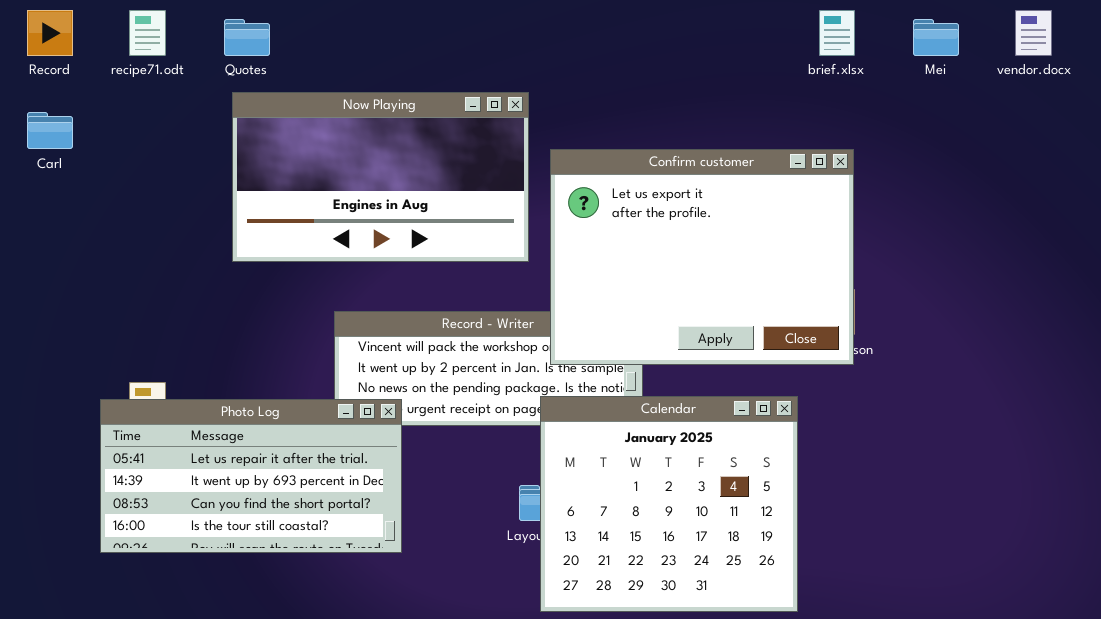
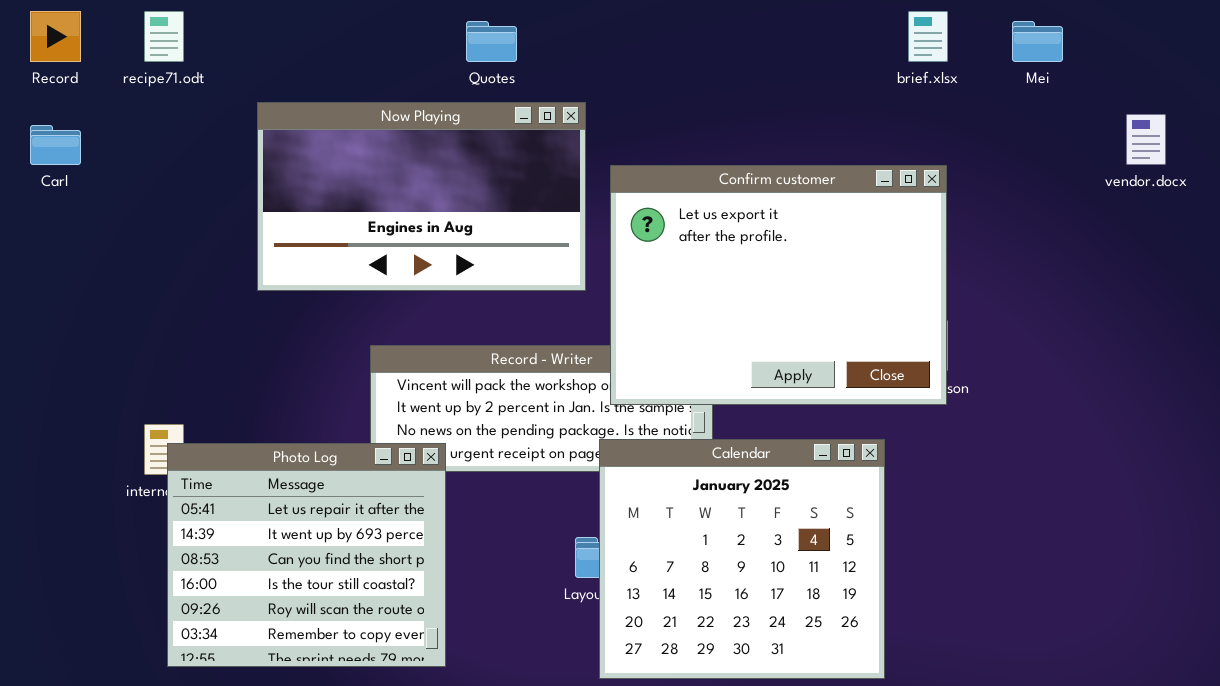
vendor.docx: [1015,10,1052,56] -> [1126,114,1166,165], moved
Quotes: [224,19,270,56] -> [466,21,517,62], moved
Photo Log: [100,399,402,553] -> [167,443,446,667], resized

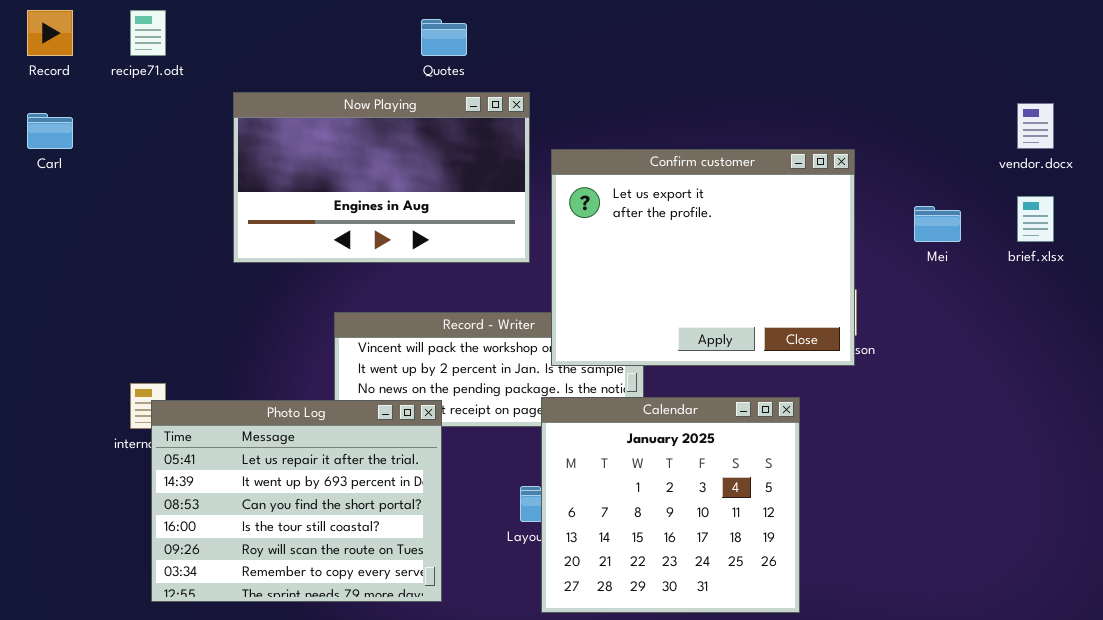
brief.xlsx: [908,11,948,62] -> [1017,196,1054,242], moved
Mei: [1012,21,1063,62] -> [914,206,961,242], moved
Photo Log: [167,443,446,667] -> [151,400,442,602], resized

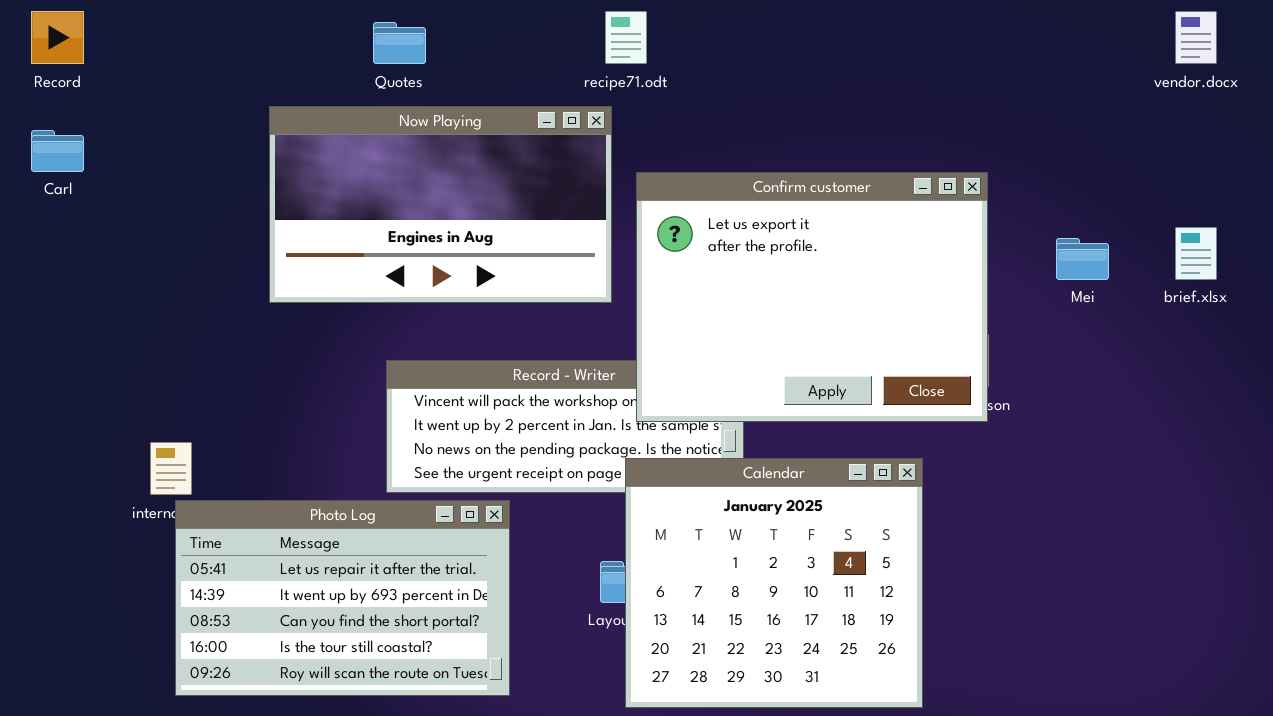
recipe71.odt: [130,10,166,56] -> [605,11,647,64], moved
Quotes: [421,19,467,56] -> [373,22,426,64], moved
vendor.docx: [1017,103,1054,149] -> [1175,11,1217,64], moved
Photo Log: [151,400,442,602] -> [175,500,510,696], resized

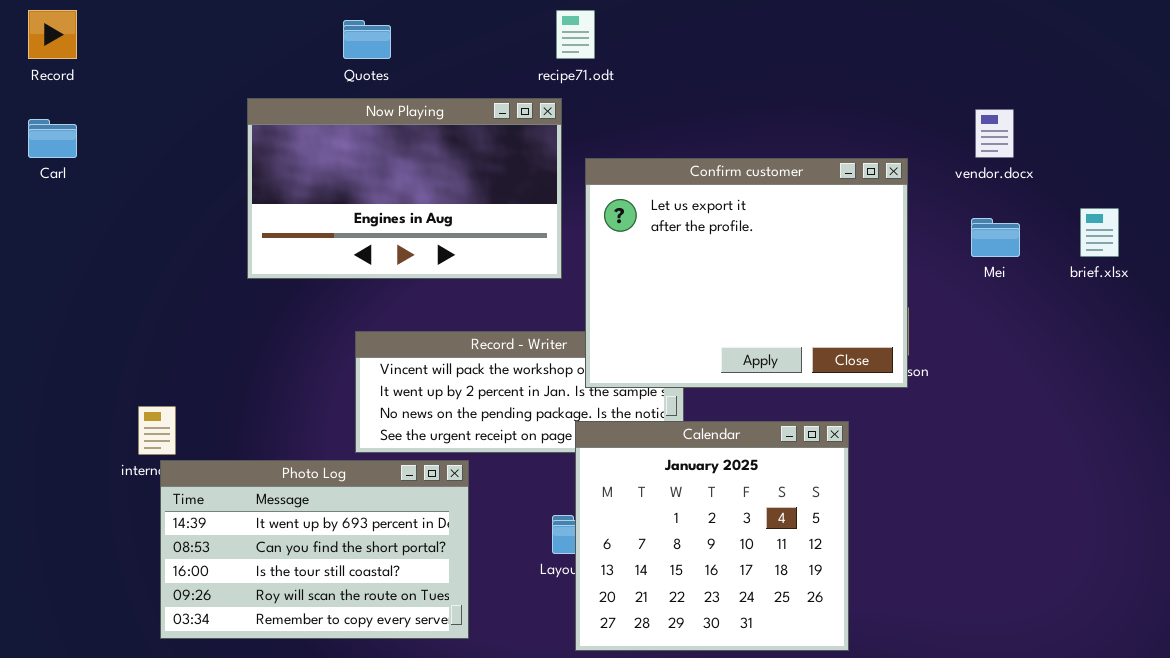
vendor.docx: [1175,11,1217,64] -> [975,109,1014,158], moved
Photo Log: [175,500,510,696] -> [160,460,469,639], scrolled down 1 row

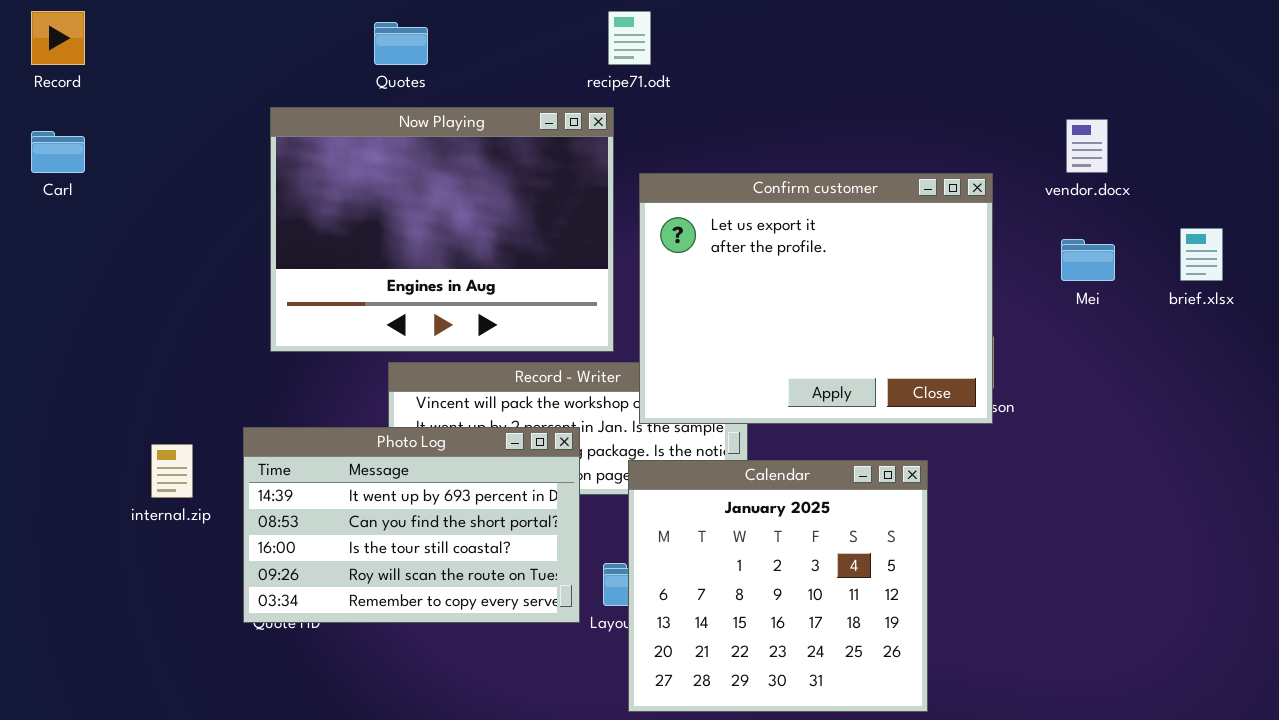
Now Playing: [247,98,562,279] -> [270,107,614,352], resized
Photo Log: [160,460,469,639] -> [243,427,580,623], moved

